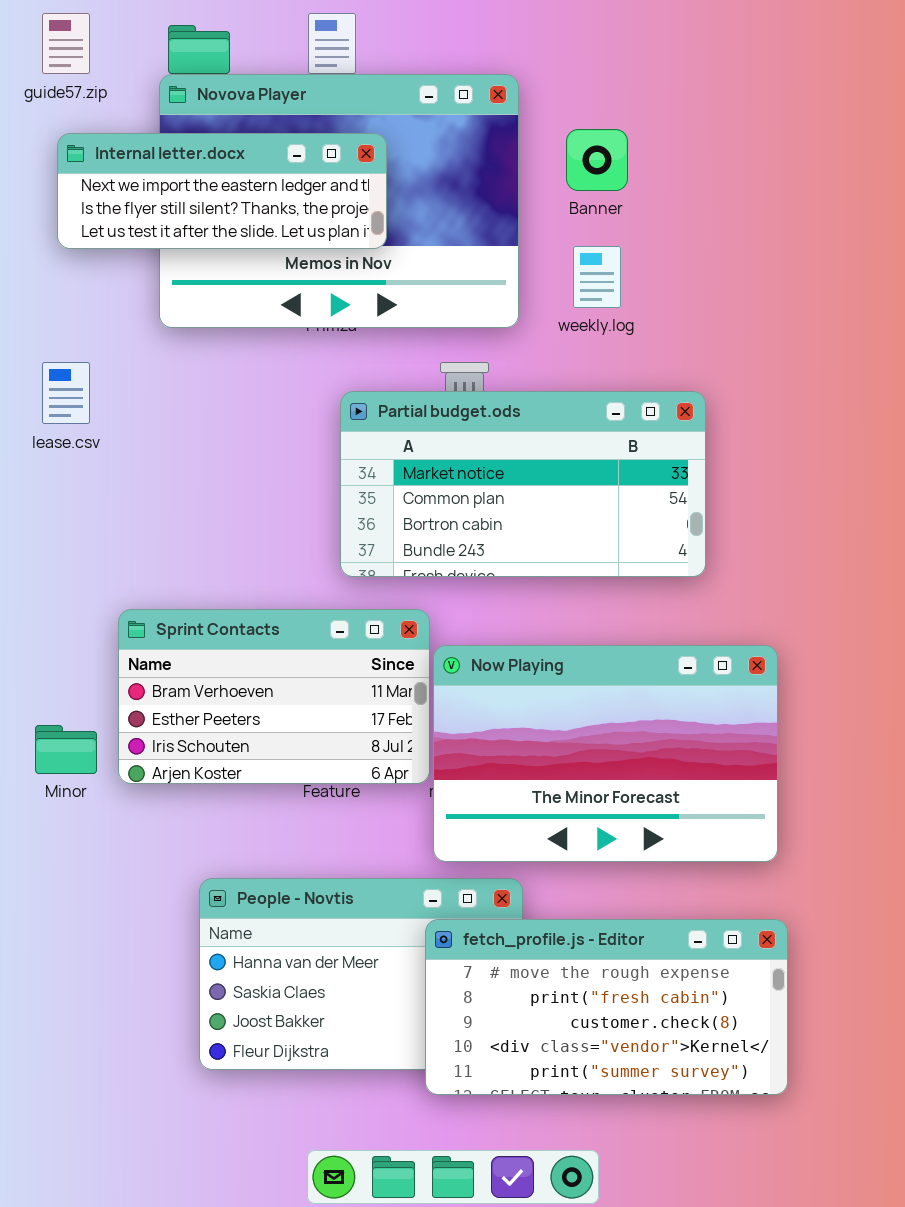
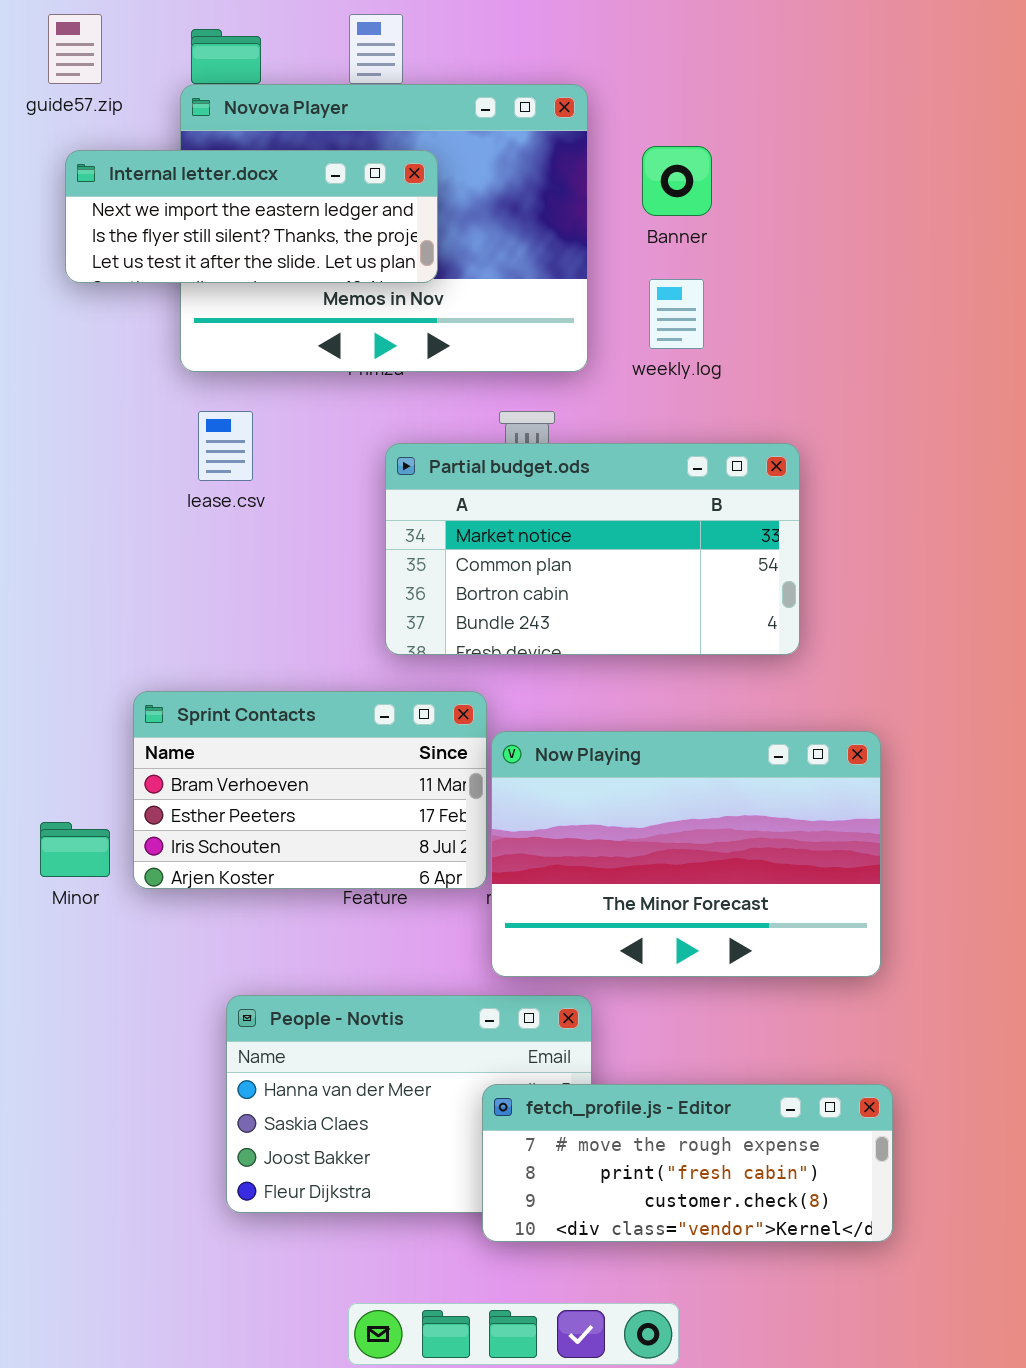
lease.csv: [42,362,90,424] -> [198,411,253,481], moved
fetch_profile.js - Editor: [425,919,788,1095] -> [482,1084,893,1242], resized

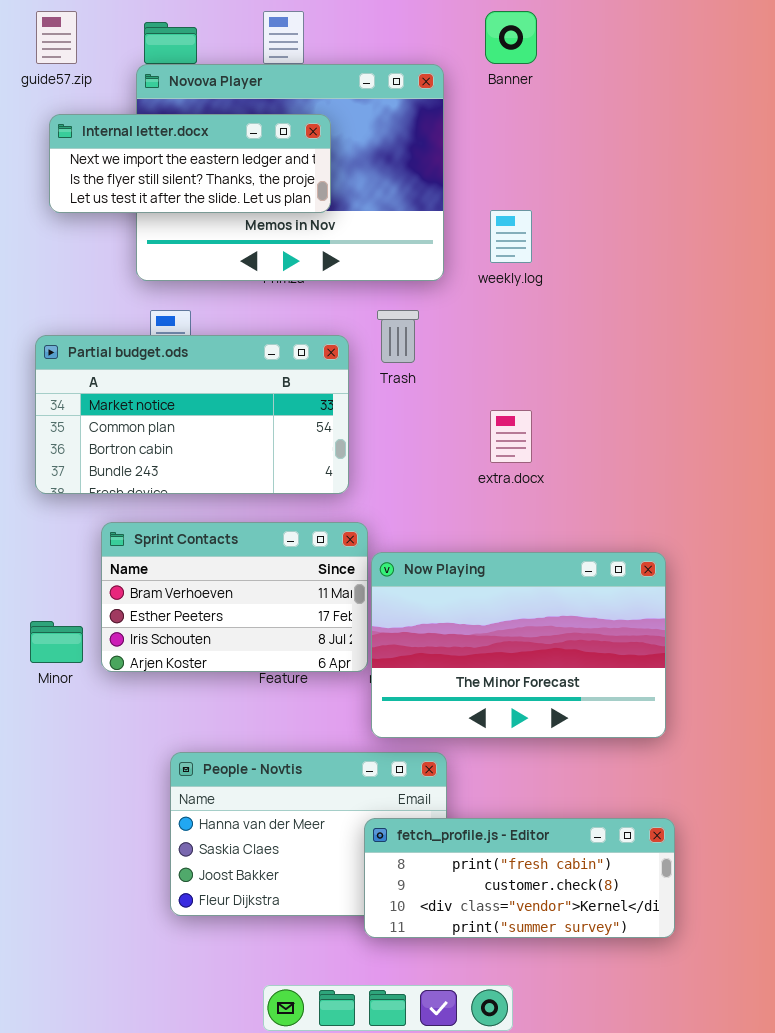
Banner: [642,146,712,216] -> [485,11,537,64], moved
Partial budget.ods: [385,443,800,655] -> [35,335,349,494], moved
fetch_profile.js - Editor: [482,1084,893,1242] -> [364,818,675,938], scrolled down 1 row

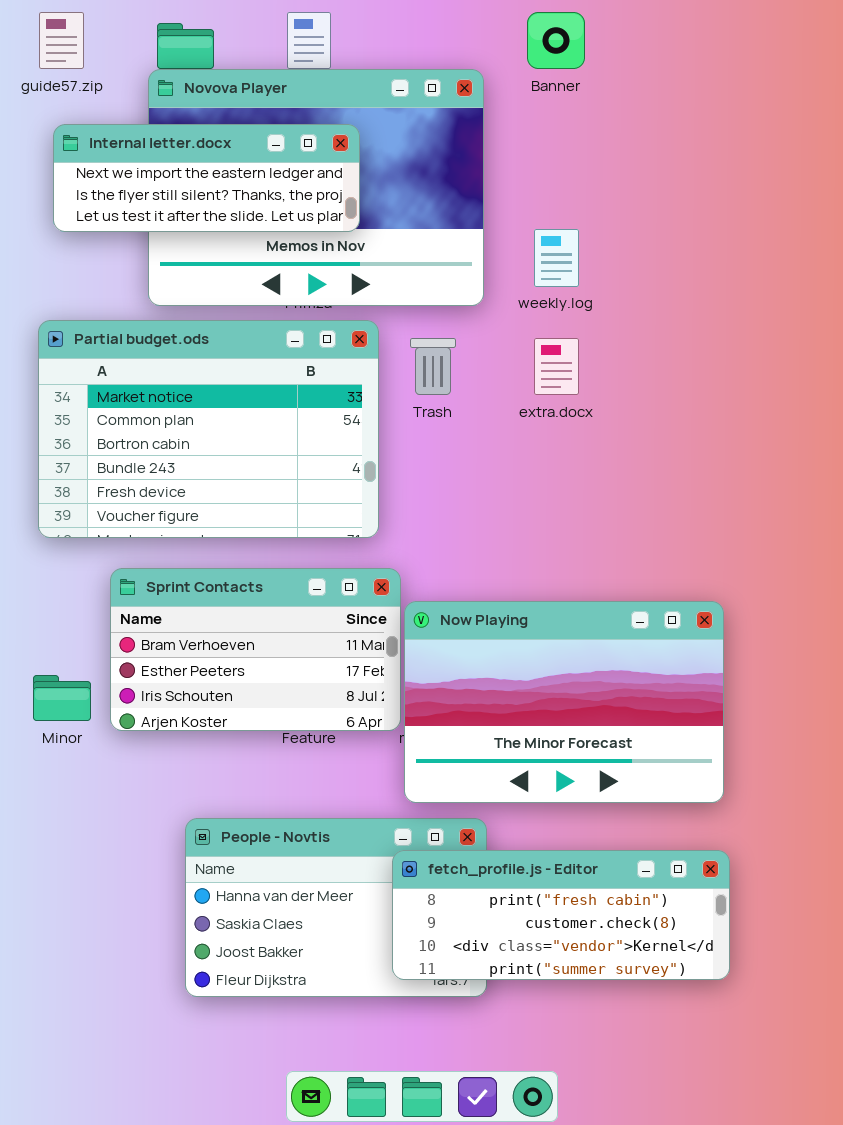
Partial budget.ods: [35,335,349,494] -> [38,320,379,538], resized
extra.docx: [490,410,532,463] -> [534,338,579,395], moved
fetch_profile.js - Editor: [364,818,675,938] -> [392,850,730,980], moved

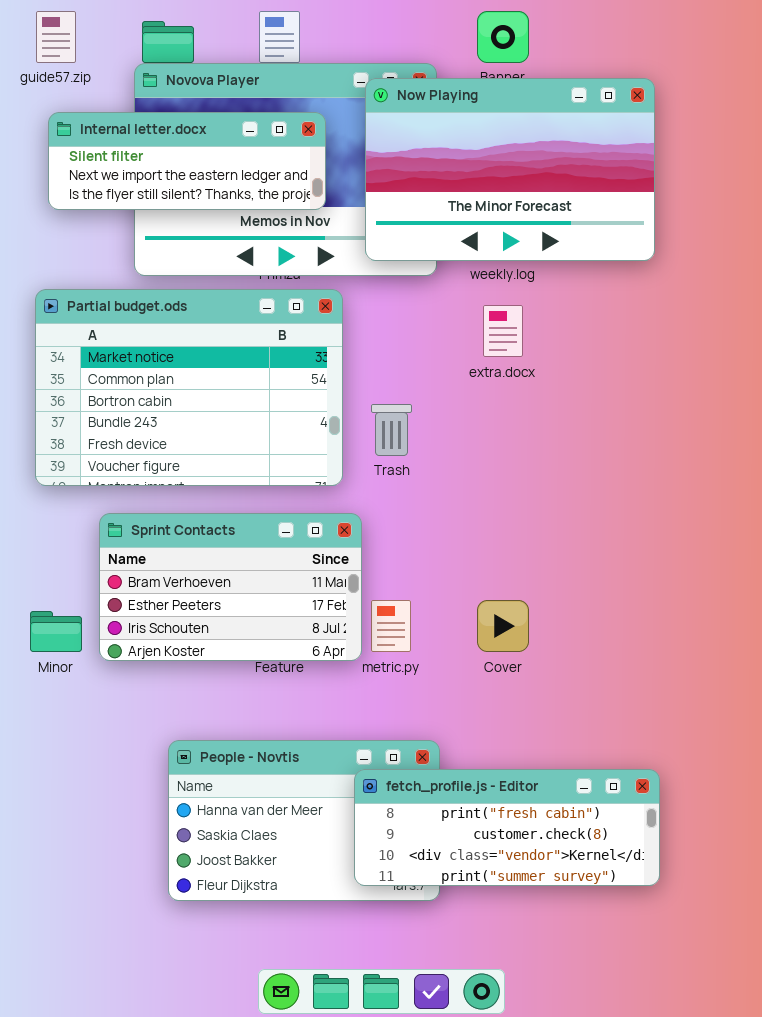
Internal letter.docx: [53,124,360,232] -> [48,112,326,210], scrolled up 1 row
Trash: [410,338,456,395] -> [371,404,412,456], moved
Now Playing: [404,601,724,803] -> [365,78,655,261], moved

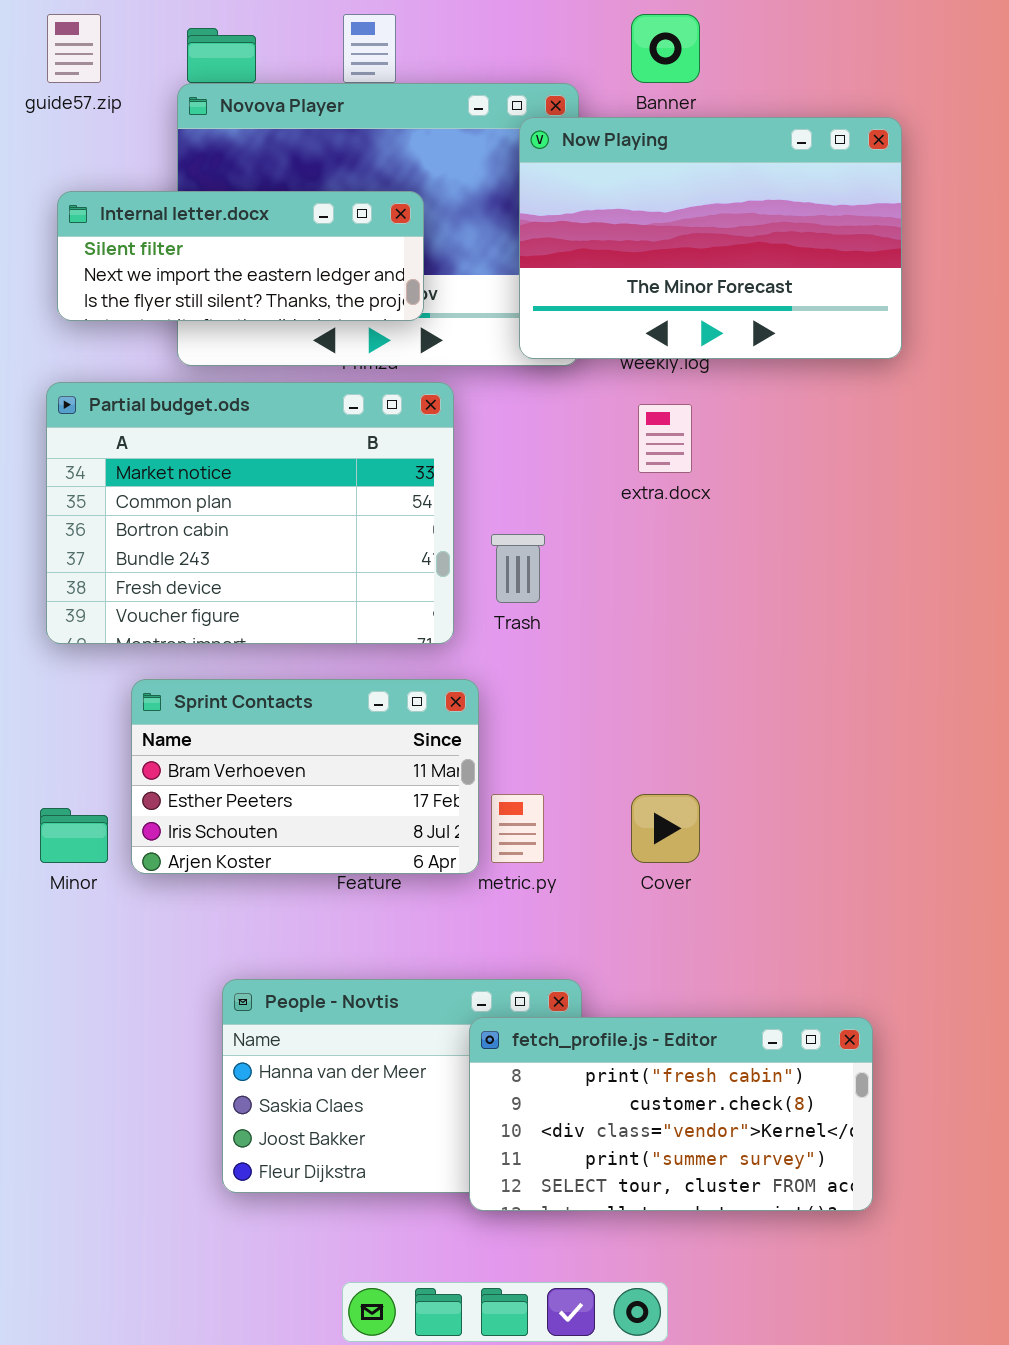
Now Playing: [365,78,655,261] -> [519,117,902,359], moved
Internal letter.docx: [48,112,326,210] -> [57,191,424,321], moved
fetch_profile.js - Editor: [354,769,660,886] -> [469,1017,873,1211], resized

